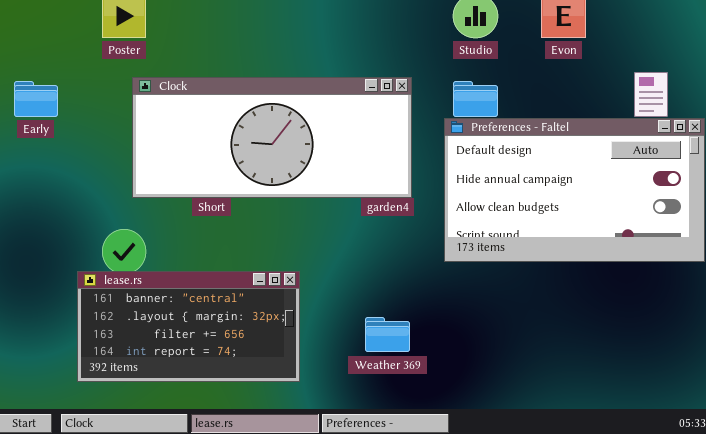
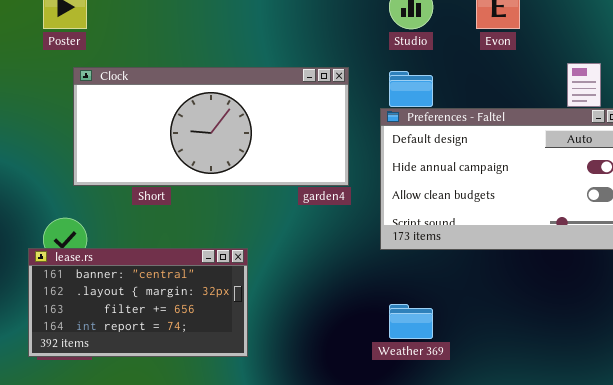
lease.rs: [77,271,300,382] -> [28,248,248,357], moved
Weather 369: [365,317,410,352] -> [389,304,433,339], moved

